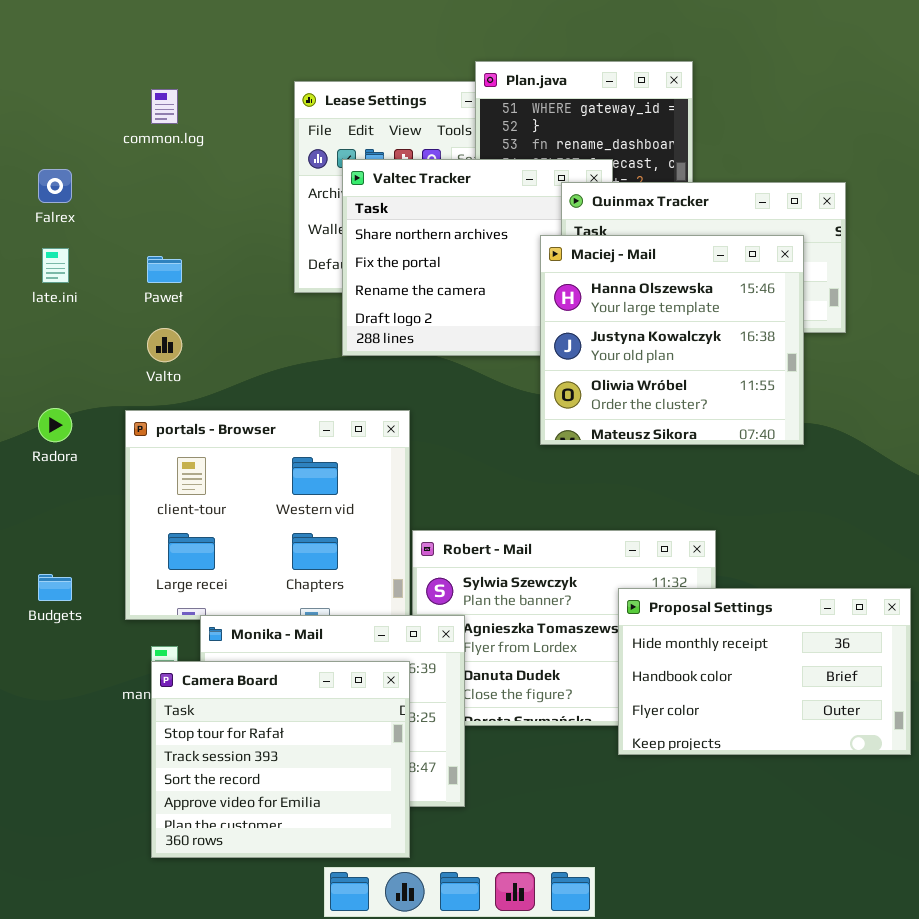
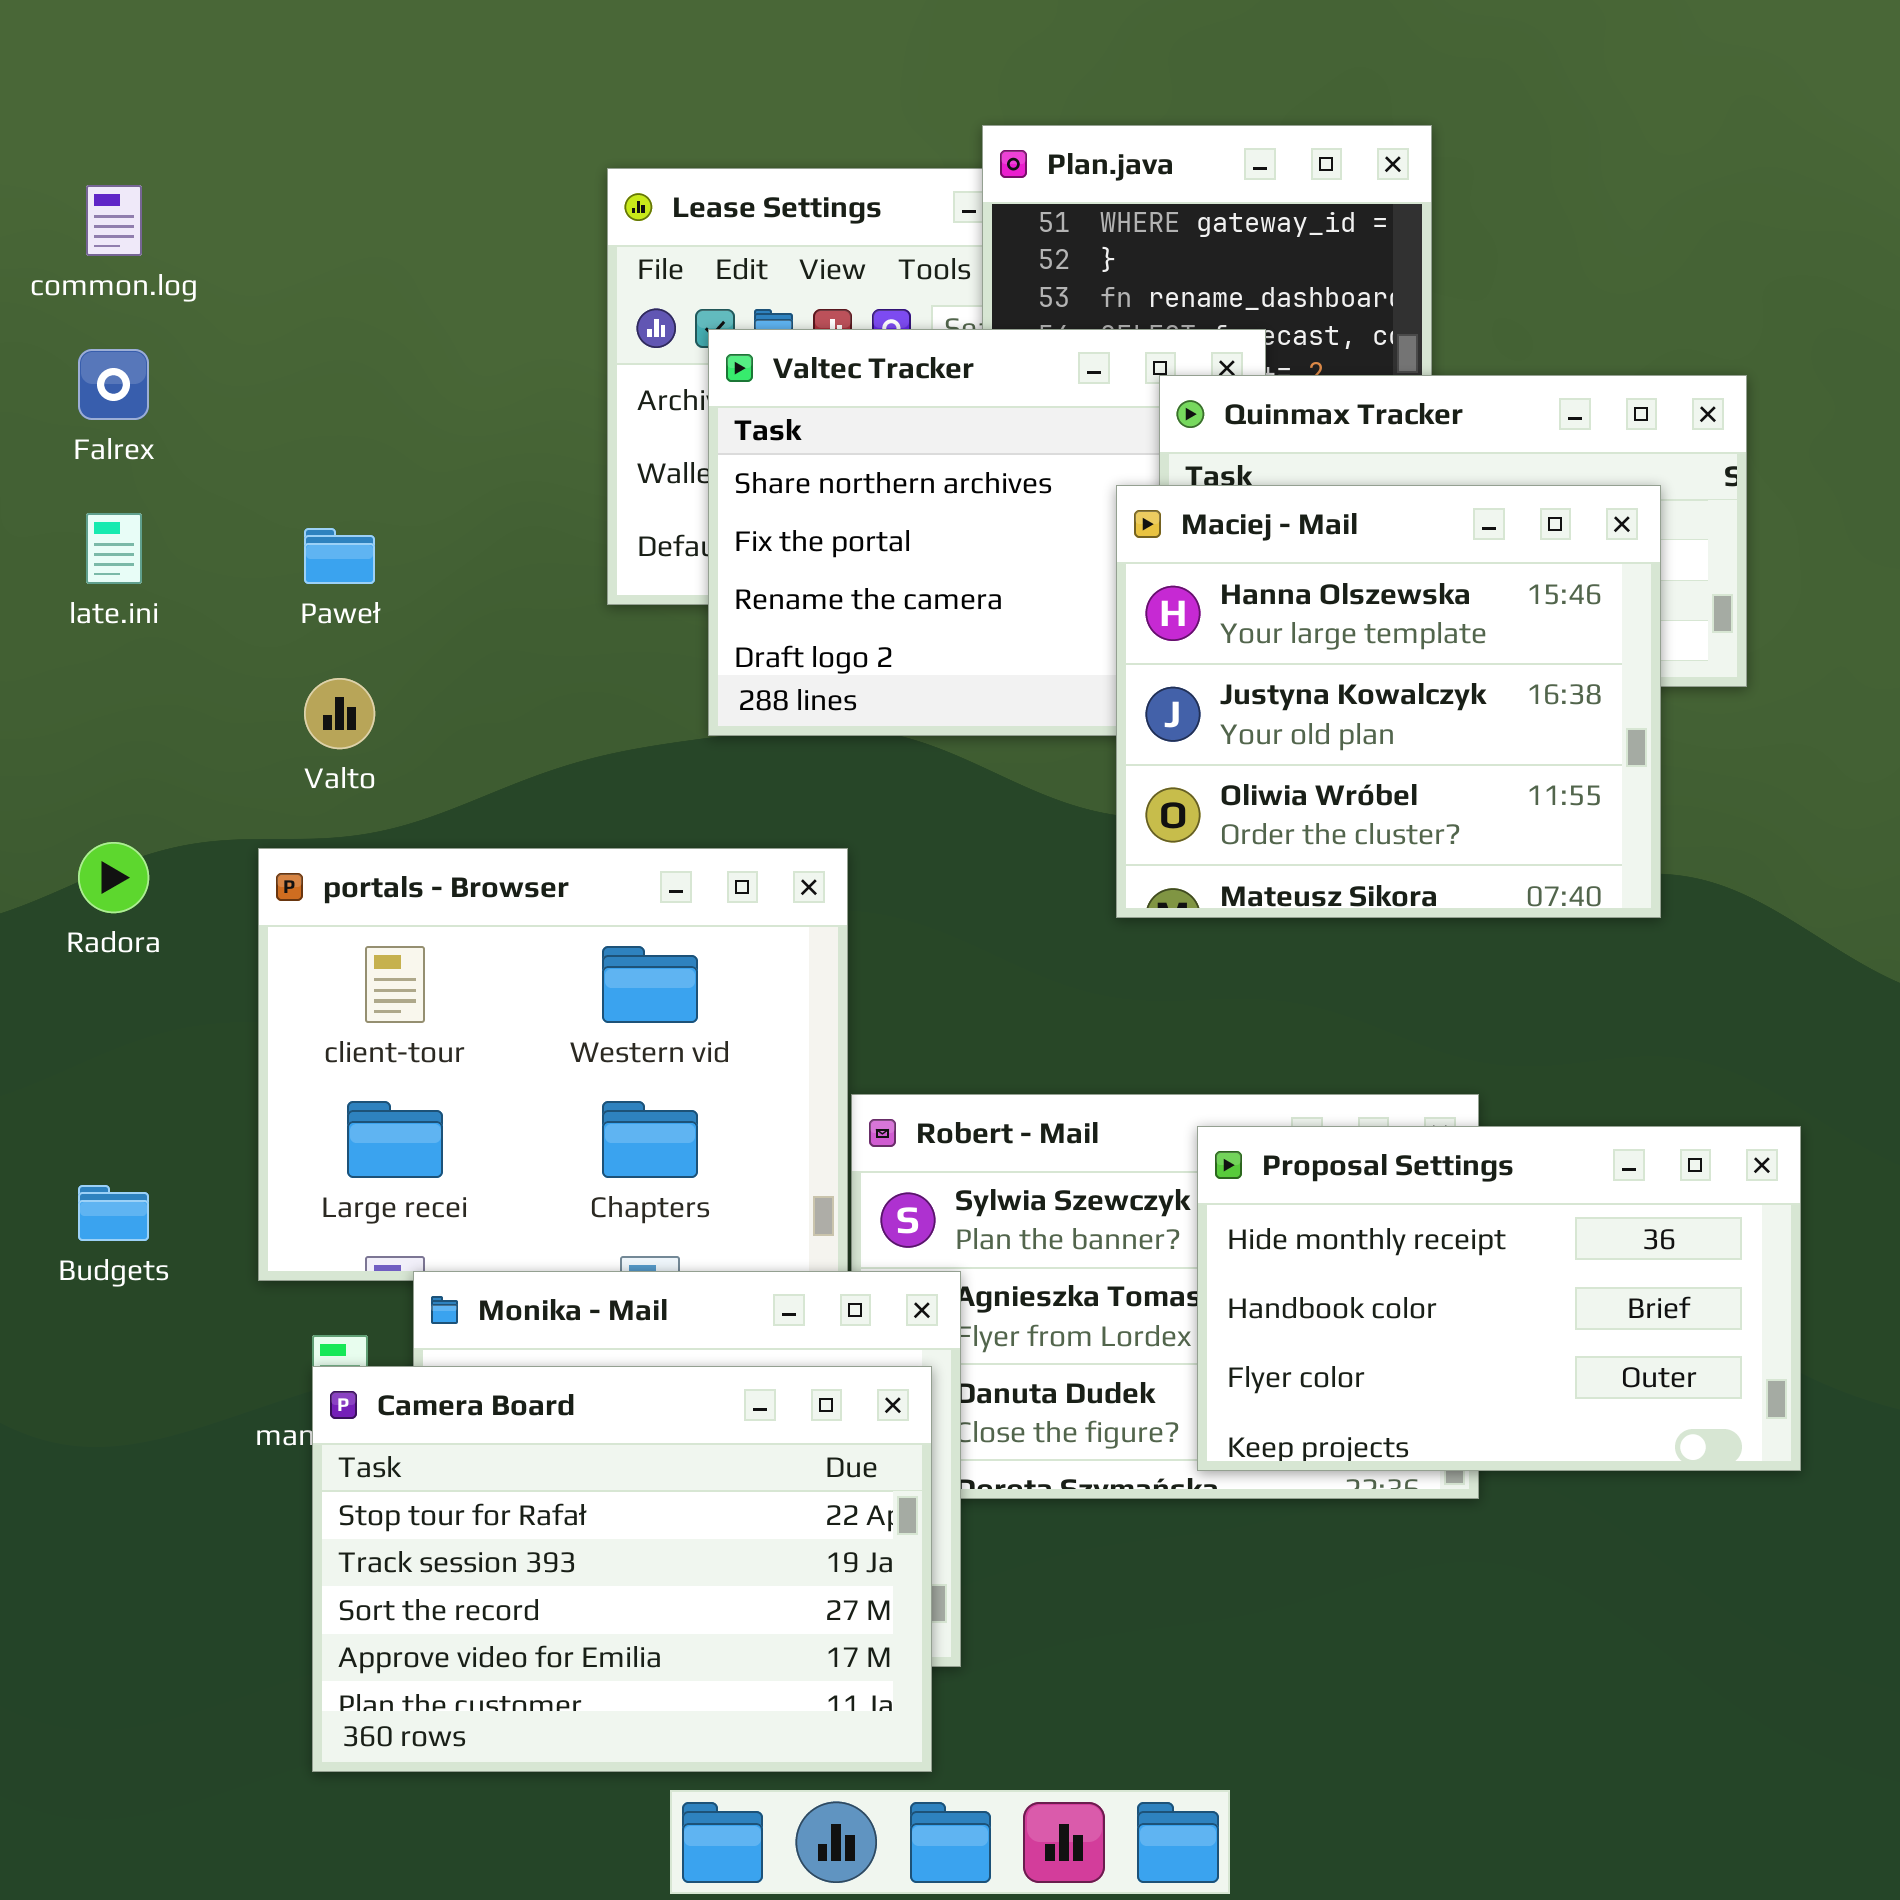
common.log: [151,89,178,124] -> [86,185,142,256], moved
Proposal Settings: [618,588,911,755] -> [1197,1126,1801,1471], moved
Camera Board: [151,661,410,858] -> [312,1366,932,1772], resized

